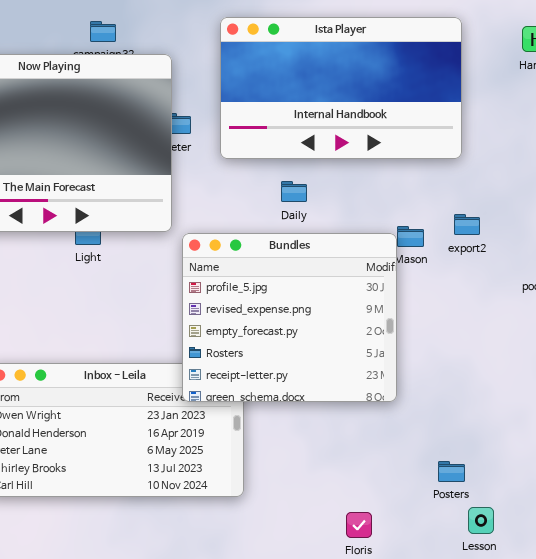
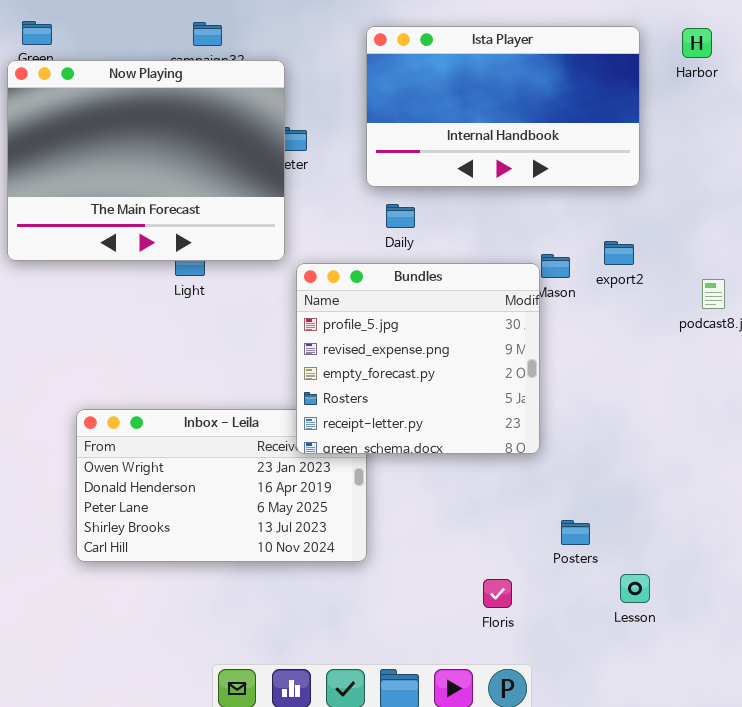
Ista Player: [220,17,462,159] -> [366,26,640,187], moved
Daily: [281,181,307,202] -> [386,204,415,228], moved
Posters: [438,461,465,482] -> [561,520,590,545], moved

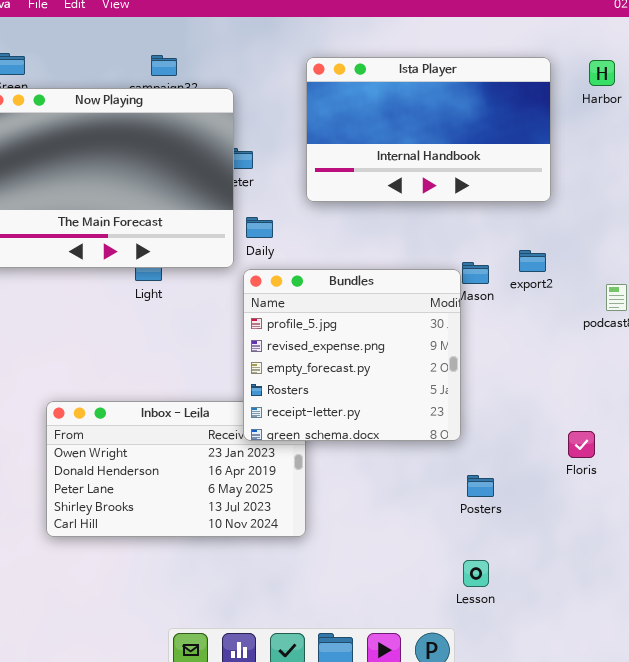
Daily: [386,204,415,228] -> [246,217,273,238], moved
Posters: [561,520,590,545] -> [467,475,494,497], moved
Lesson: [620,574,650,603] -> [463,560,489,587], moved
Floris: [483,579,512,608] -> [568,431,595,458], moved

